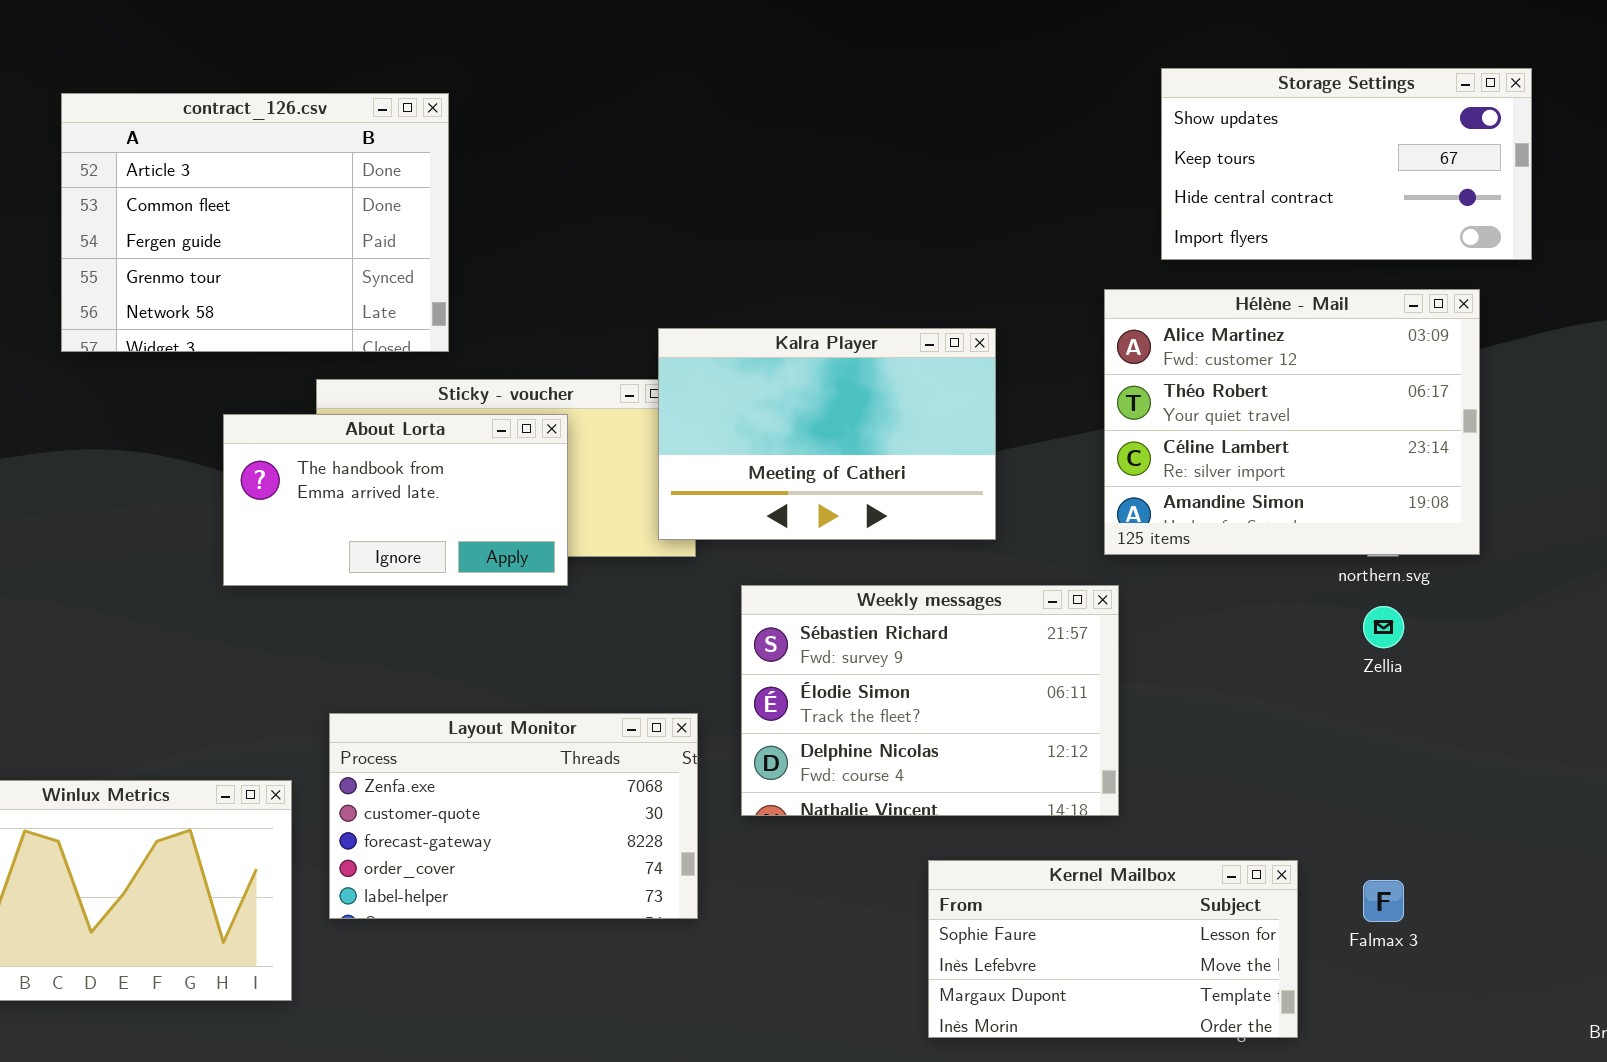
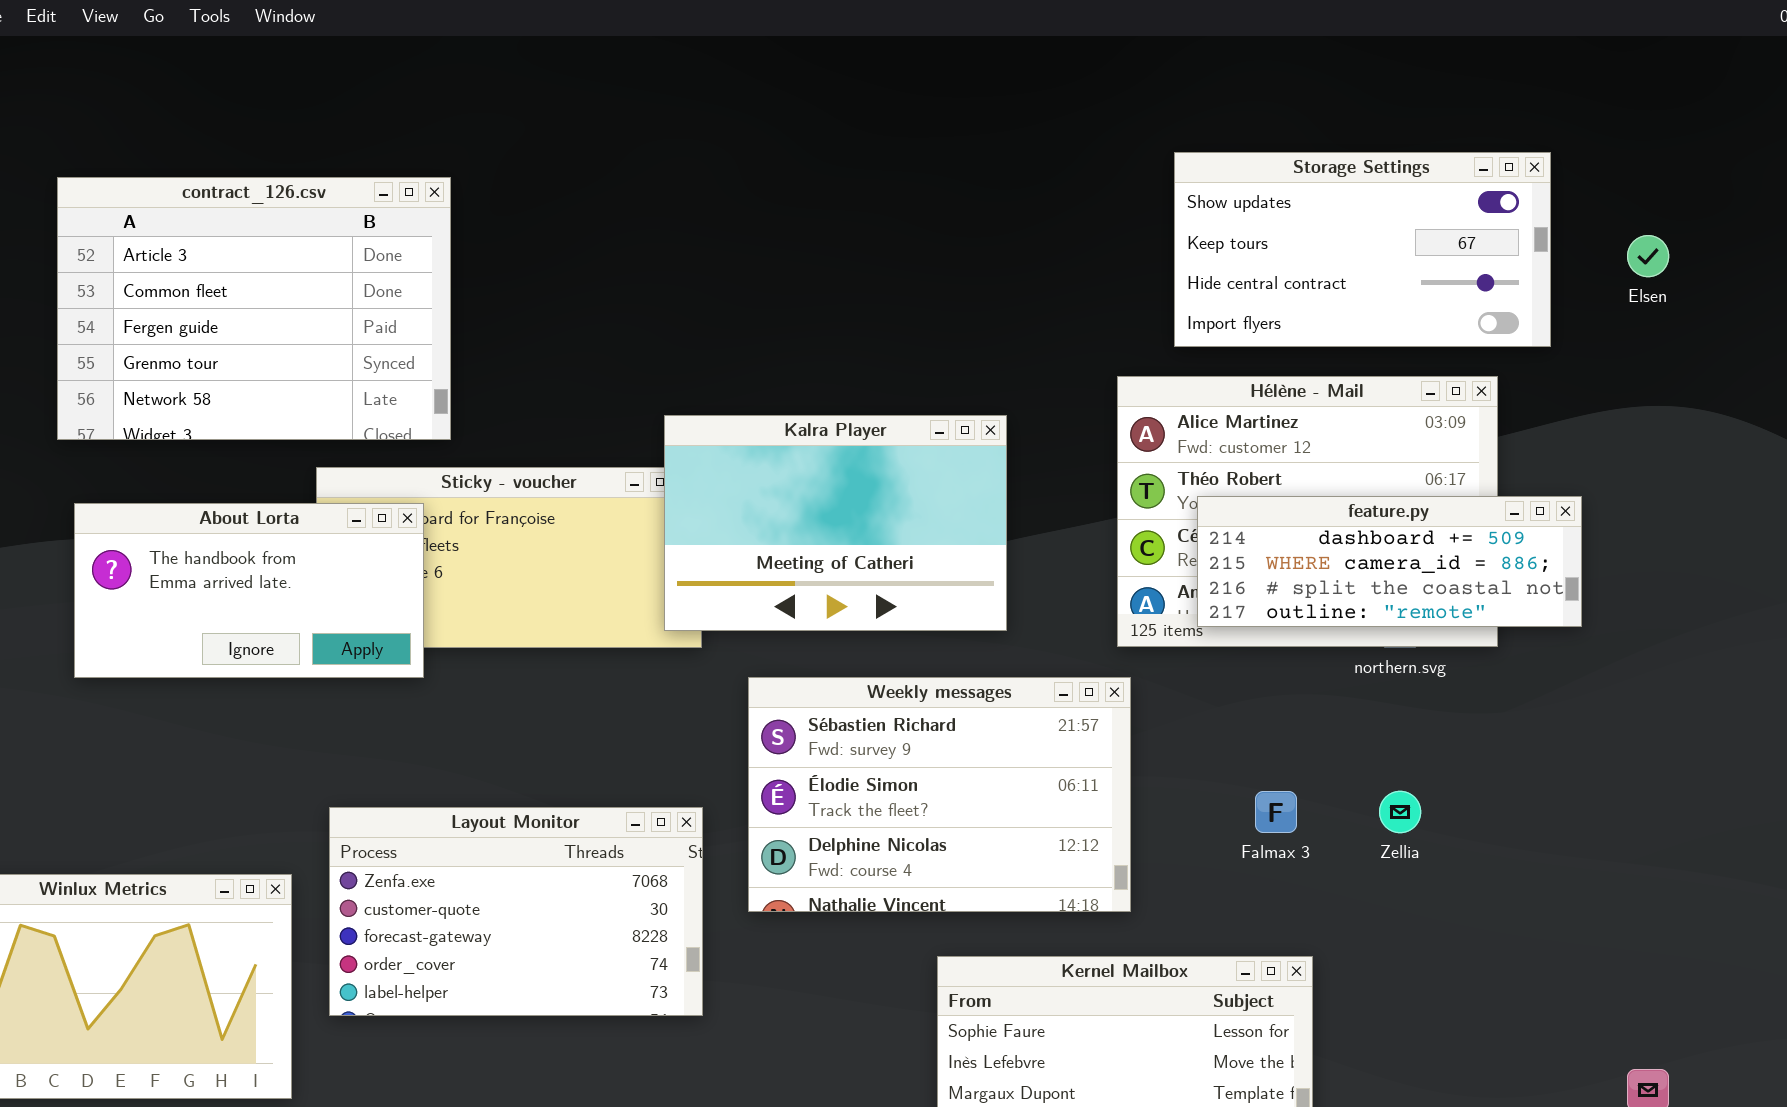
feature.py: none -> [1197,496,1582,627], opened
About Lorta: [223,414,568,586] -> [74,503,424,678], moved
Zellia: [1363,606,1404,648] -> [1379,791,1421,833], moved
Falmax 3: [1363,880,1404,922] -> [1255,791,1297,833], moved

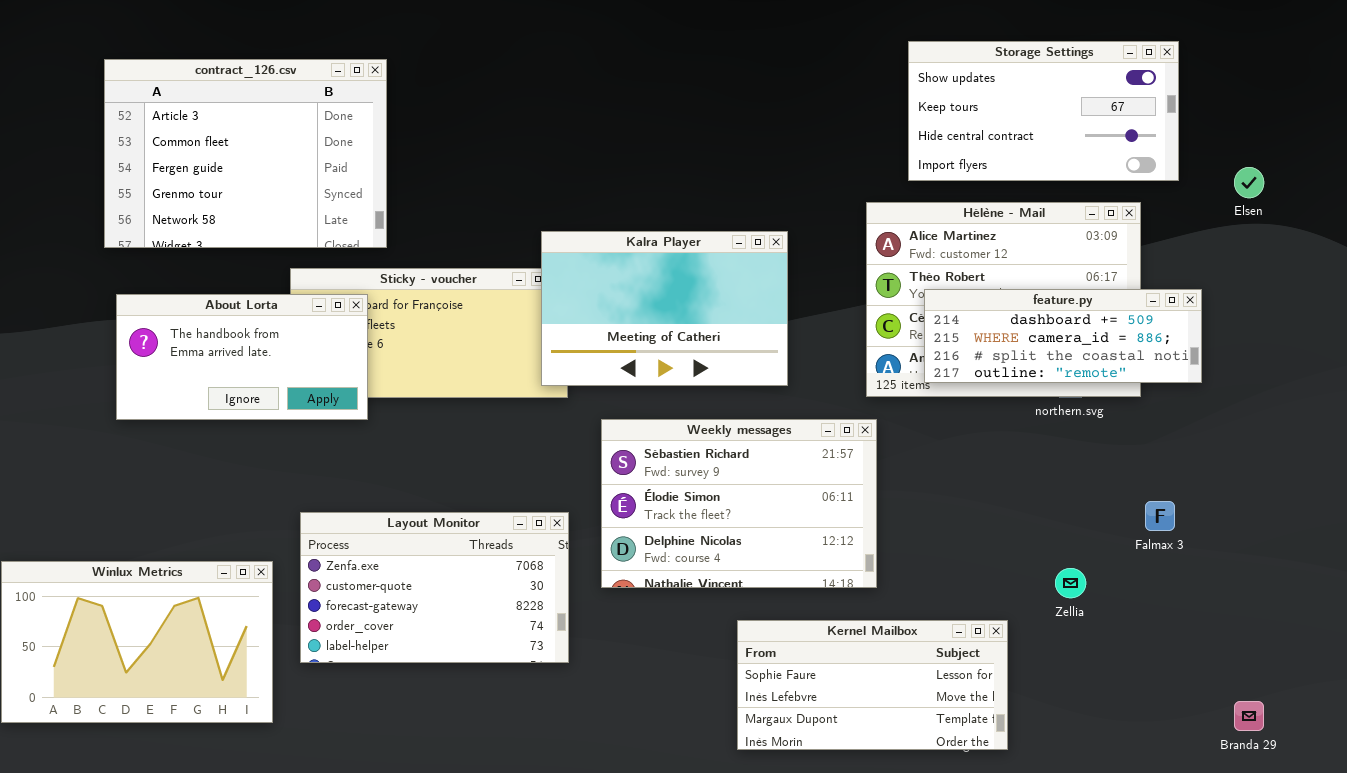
Elsen: [1627,235,1669,277] -> [1234,167,1264,198], moved
Falmax 3: [1255,791,1297,833] -> [1145,501,1175,531], moved
Zellia: [1379,791,1421,833] -> [1055,568,1086,598], moved

